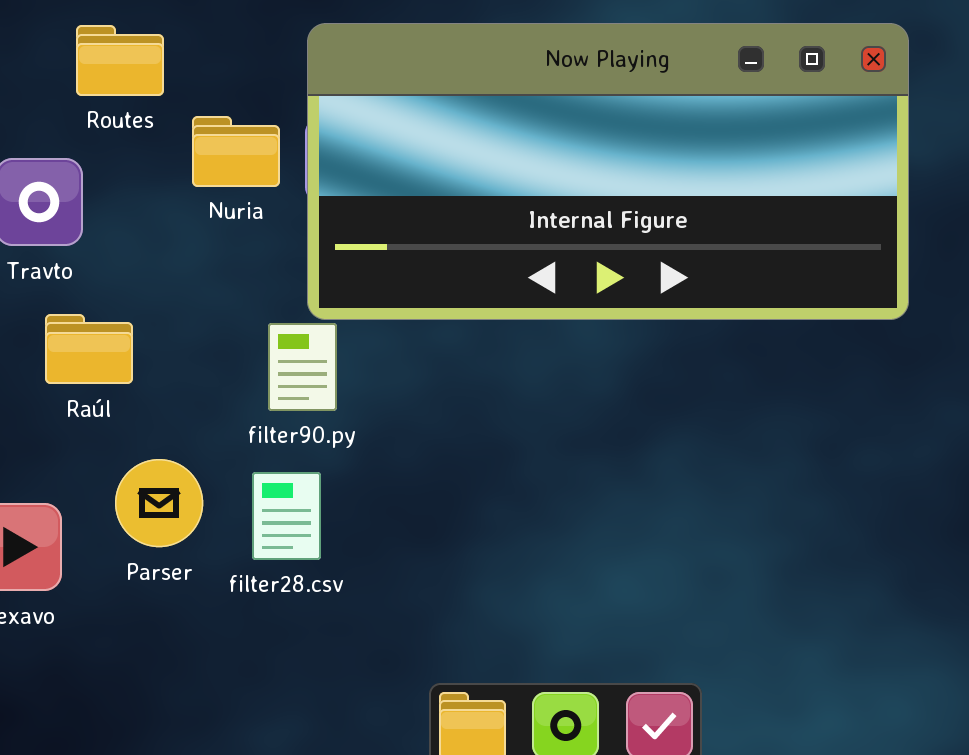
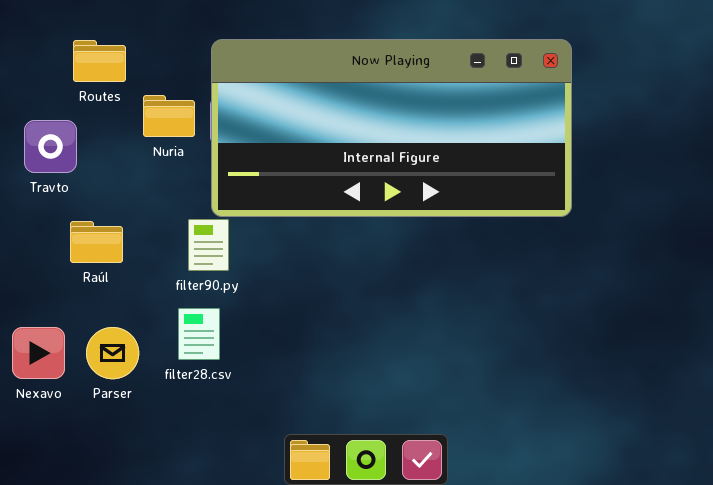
Raúl: [45,314,133,384] -> [70,221,123,263], moved
Parser: [115,459,203,547] -> [86,327,139,379], moved

